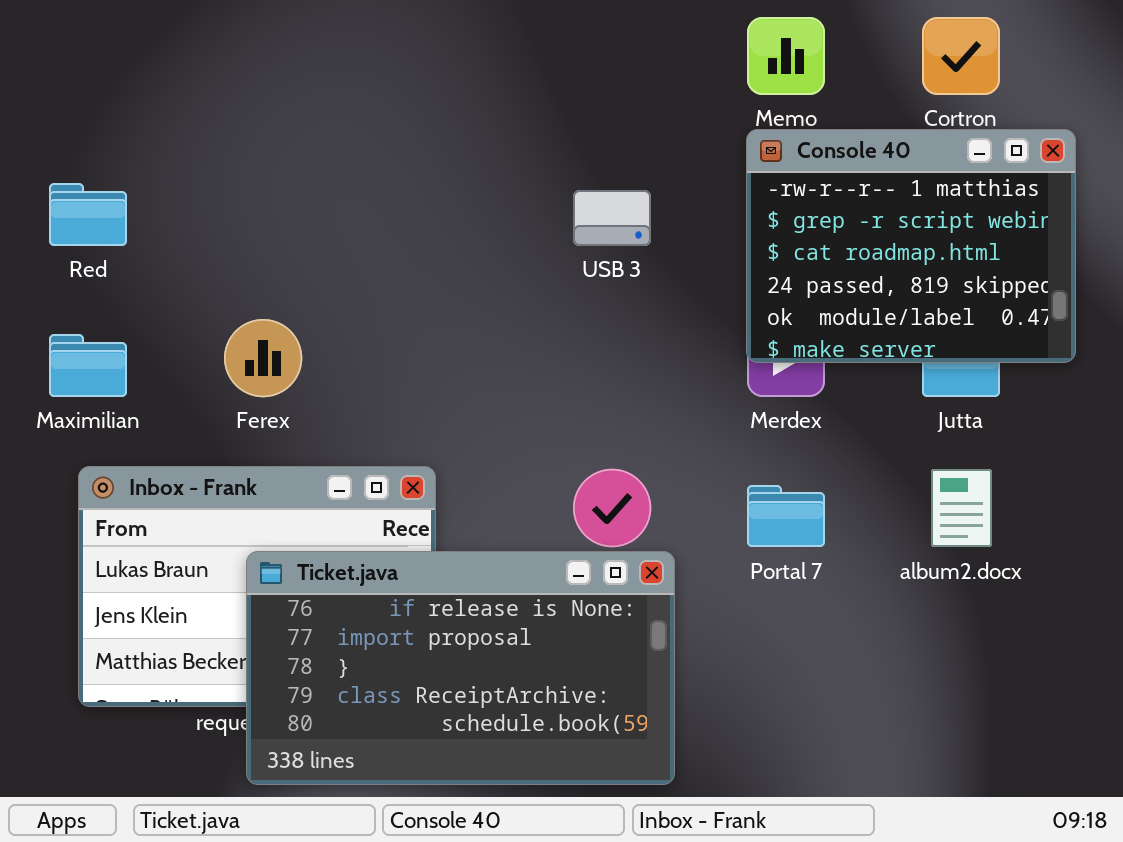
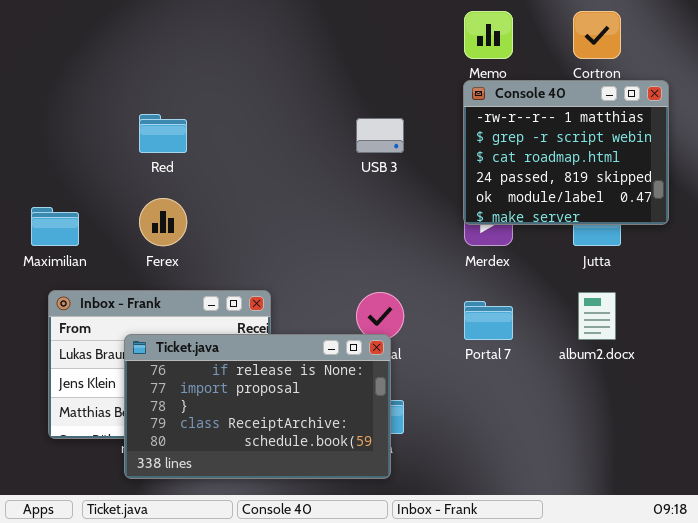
Red: [49,183,127,246] -> [139,114,187,153], moved
Ticket.java: [246,551,675,785] -> [124,334,391,479], moved

